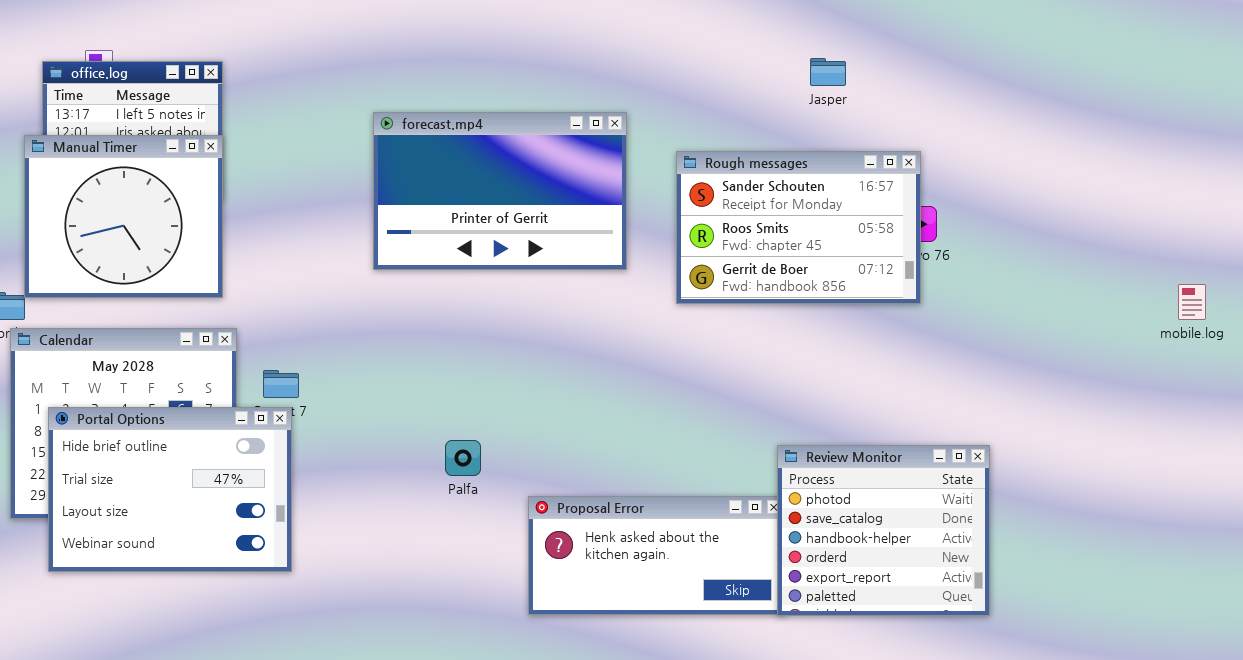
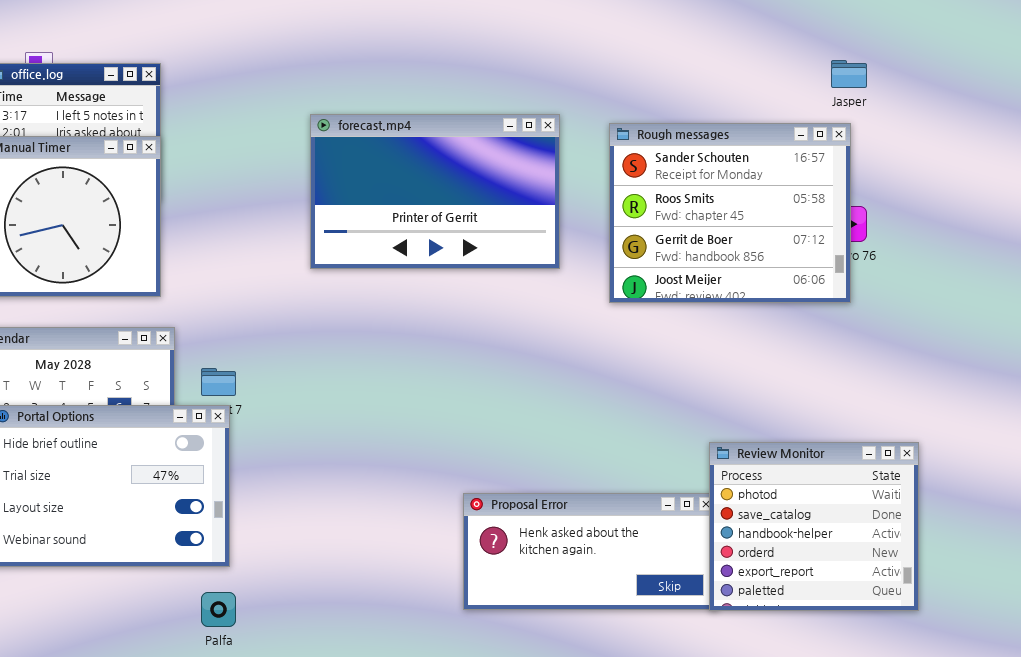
Jasper: [810,58,846,86] -> [831,60,867,88], moved
Rough messages: [676,151,921,304] -> [609,123,851,303], resized
Palfa: [445,440,481,476] -> [201,592,236,627], moved

